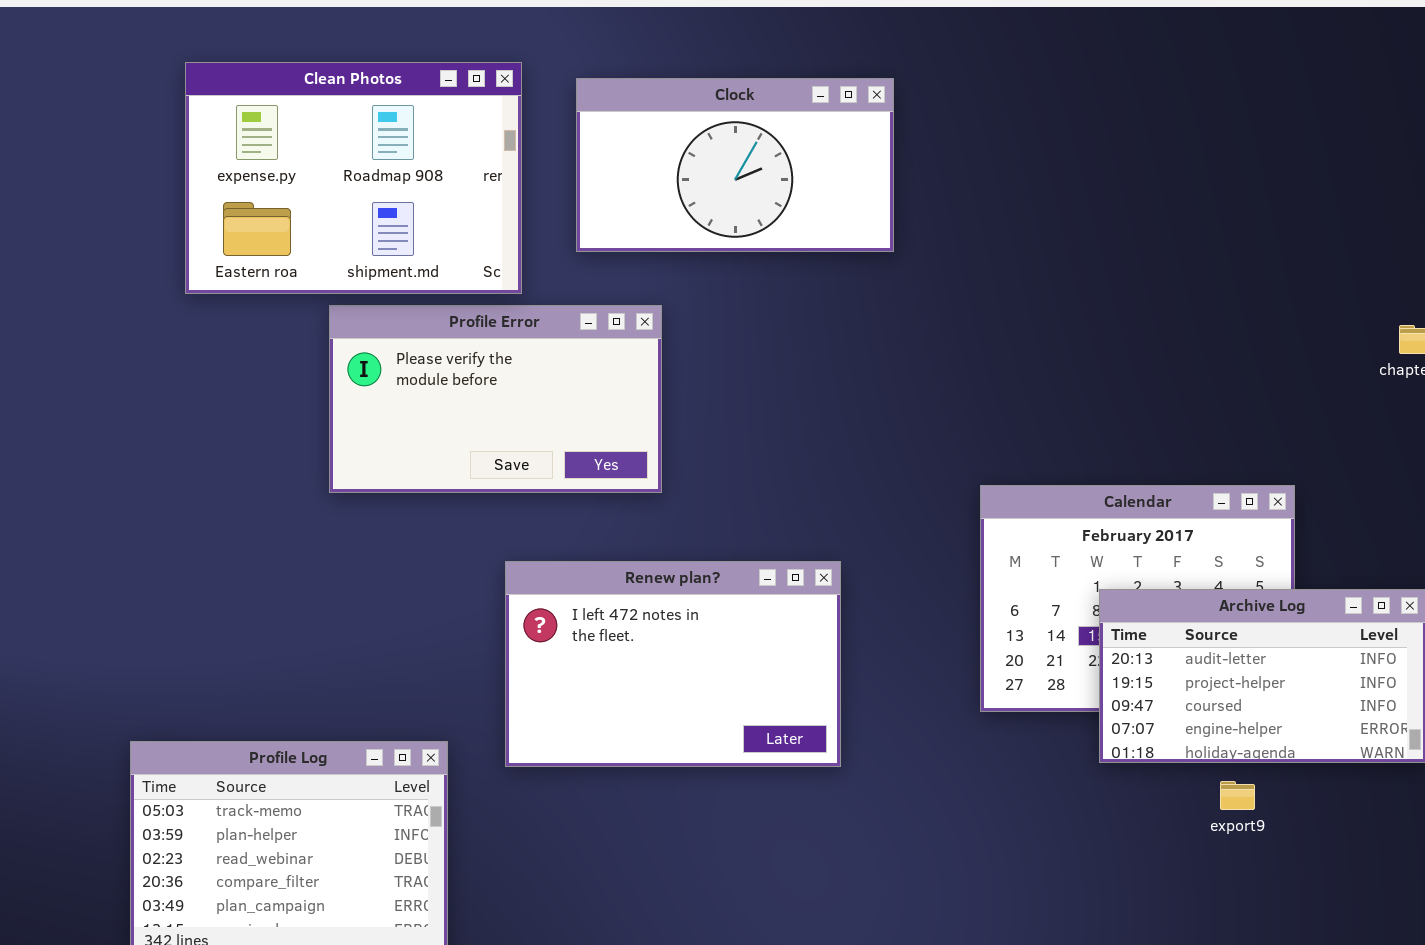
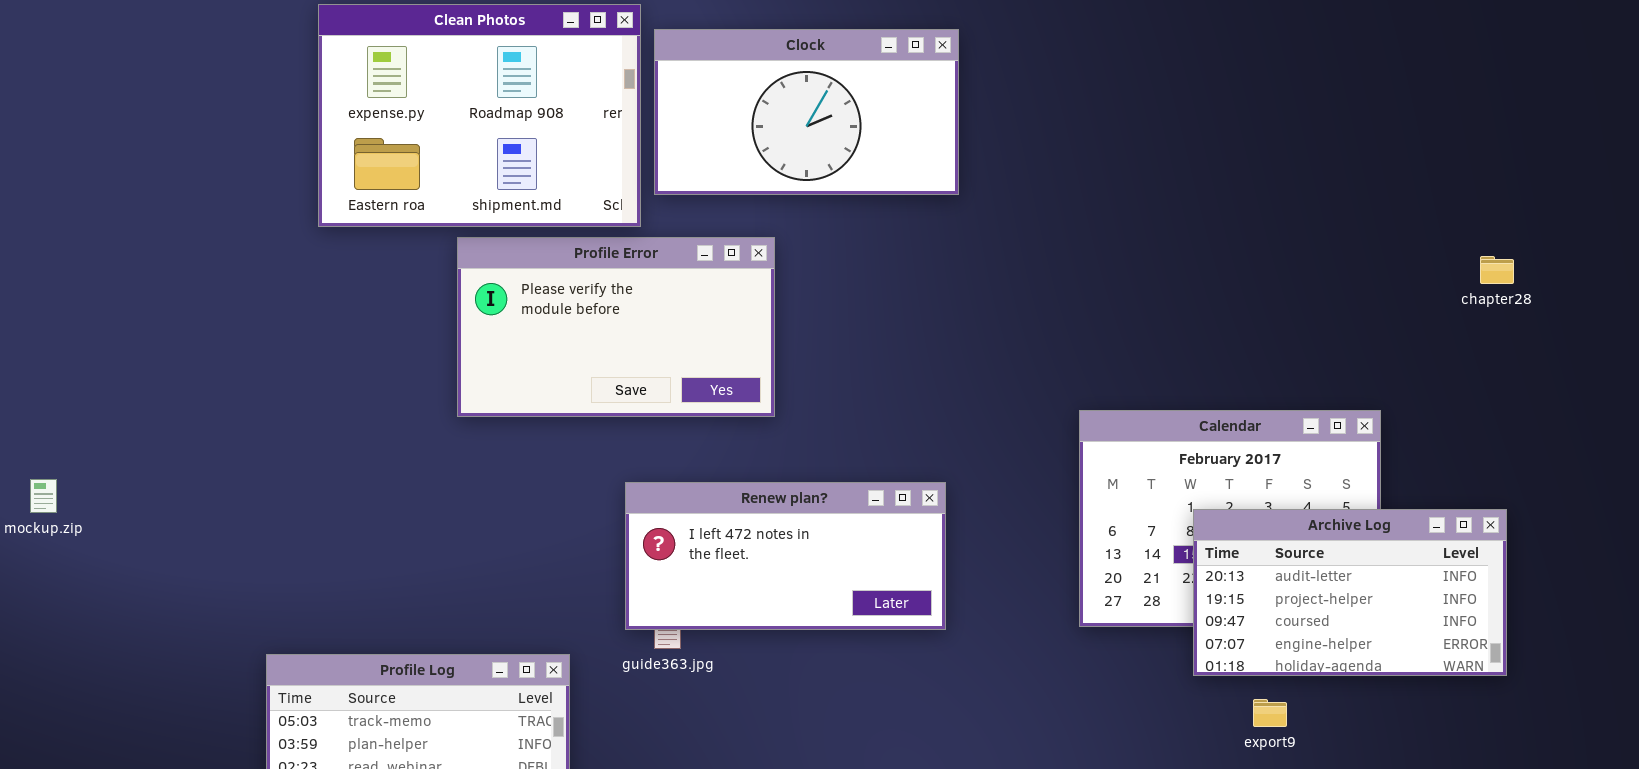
Clock: [576,78,894,252] -> [654,29,959,195], moved
Renew plan?: [505,561,841,767] -> [625,482,946,630], resized
export9: [1220,781,1255,810] -> [1253,699,1287,727], moved

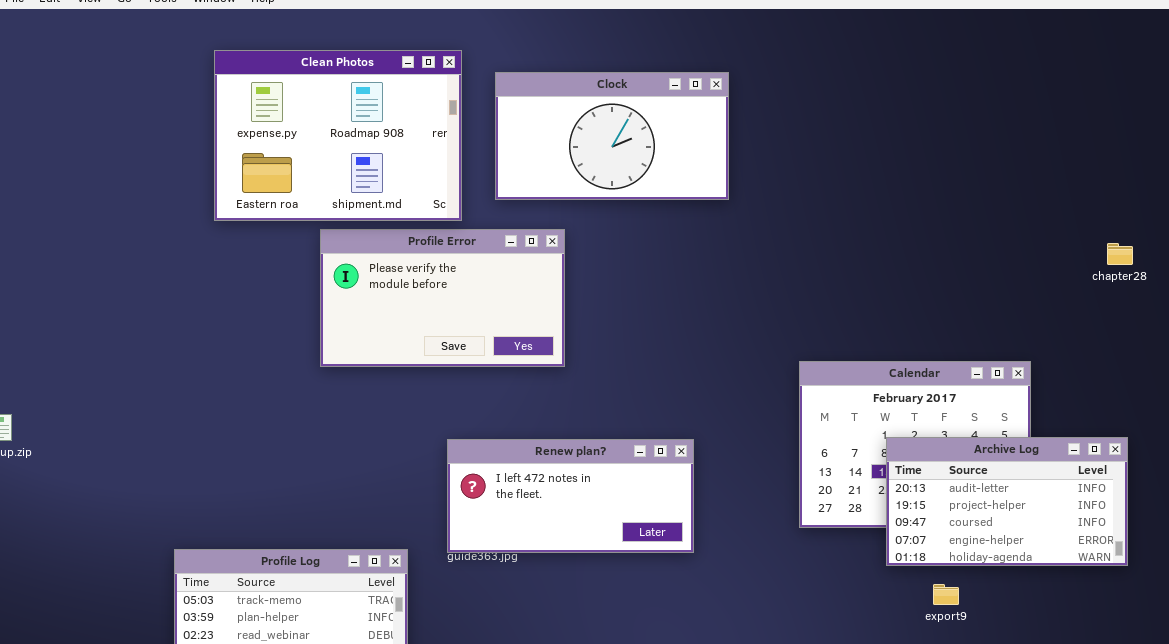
Clock: [654,29,959,195] -> [495,72,729,200], moved
Renew plan?: [625,482,946,630] -> [447,439,694,553], moved

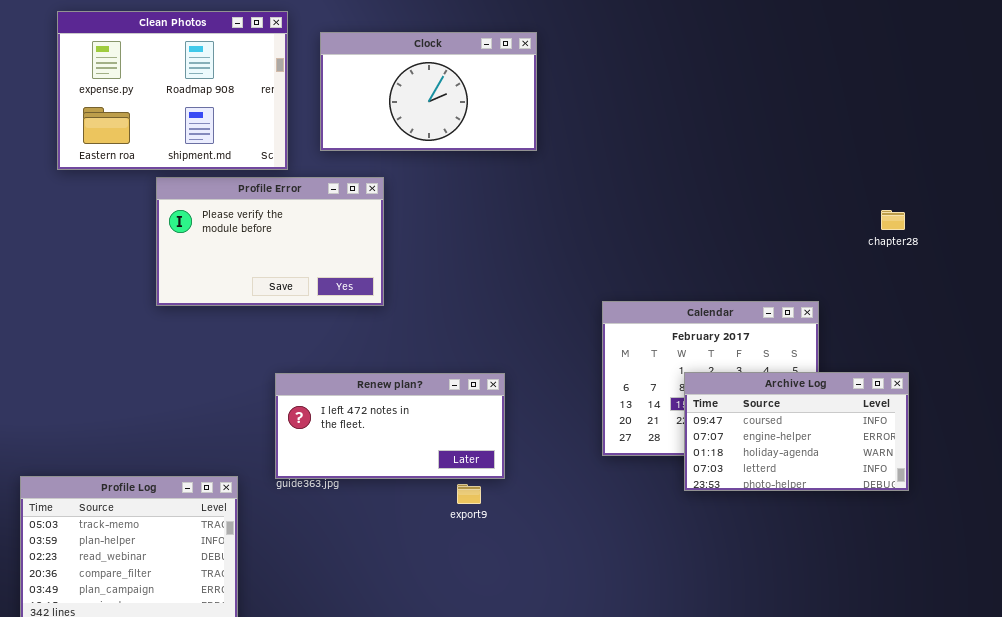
chapter28: [1107,243,1133,265] -> [881,210,905,230], moved
Archive Log: [886,437,1128,566] -> [684,372,909,491], scrolled down 2 rows
export9: [933,584,959,605] -> [457,484,481,504], moved

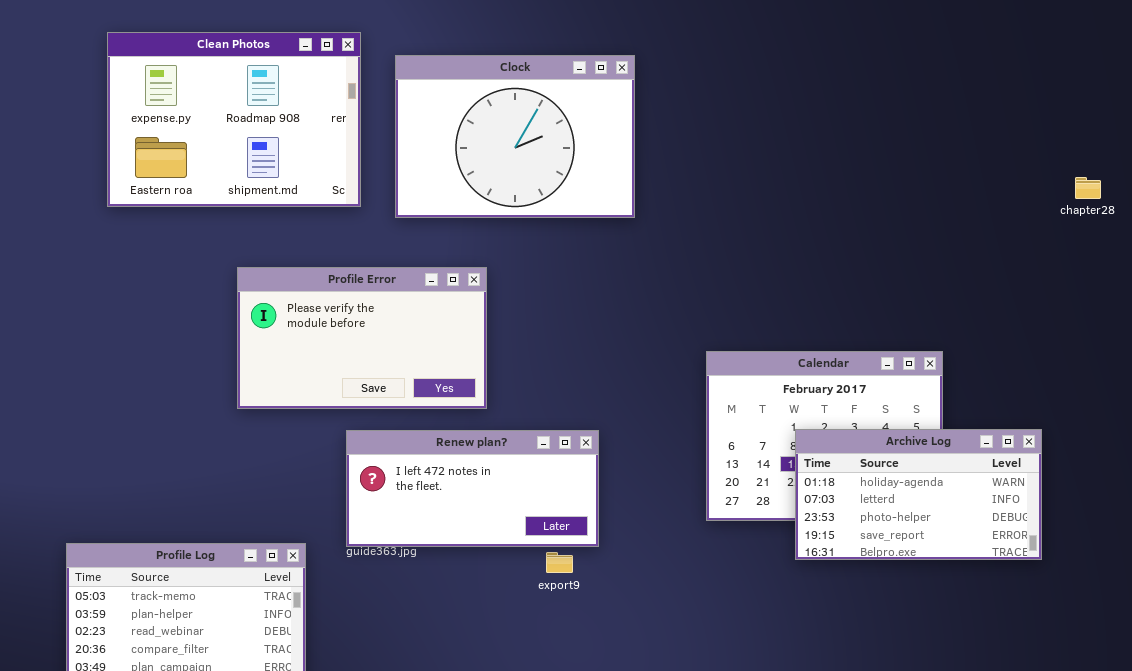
Clock: [320,32,537,151] -> [395,55,635,218], resized
Profile Error: [156,177,384,306] -> [237,267,487,409], moved
chapter28: [881,210,905,230] -> [1075,177,1101,199], moved
Archive Log: [684,372,909,491] -> [795,429,1042,560], scrolled down 2 rows

